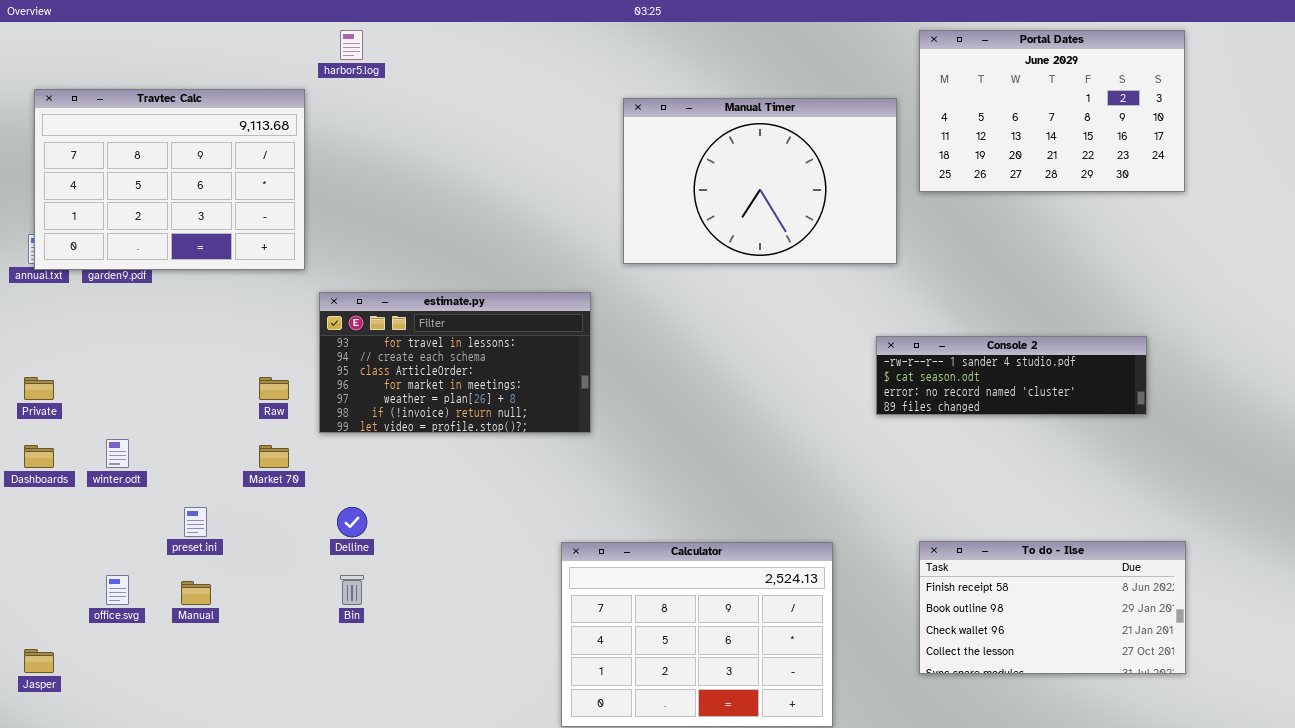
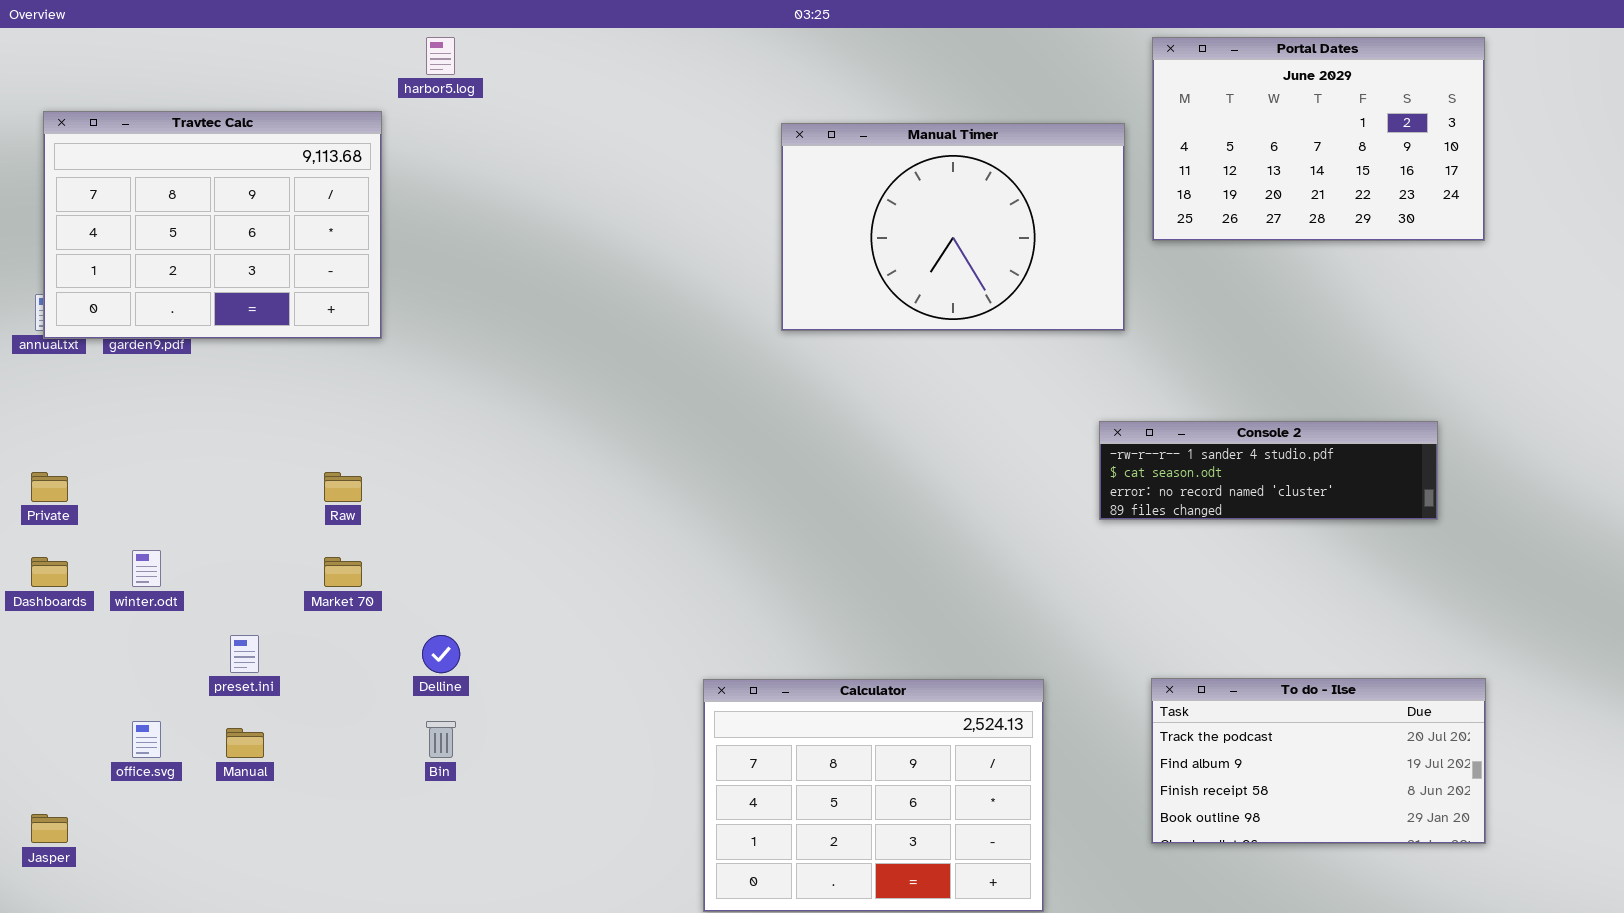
estimate.py: [319,292,591,433] -> none, closed
To do - Ilse: [919,541,1186,674] -> [1151,678,1486,844], scrolled up 2 rows

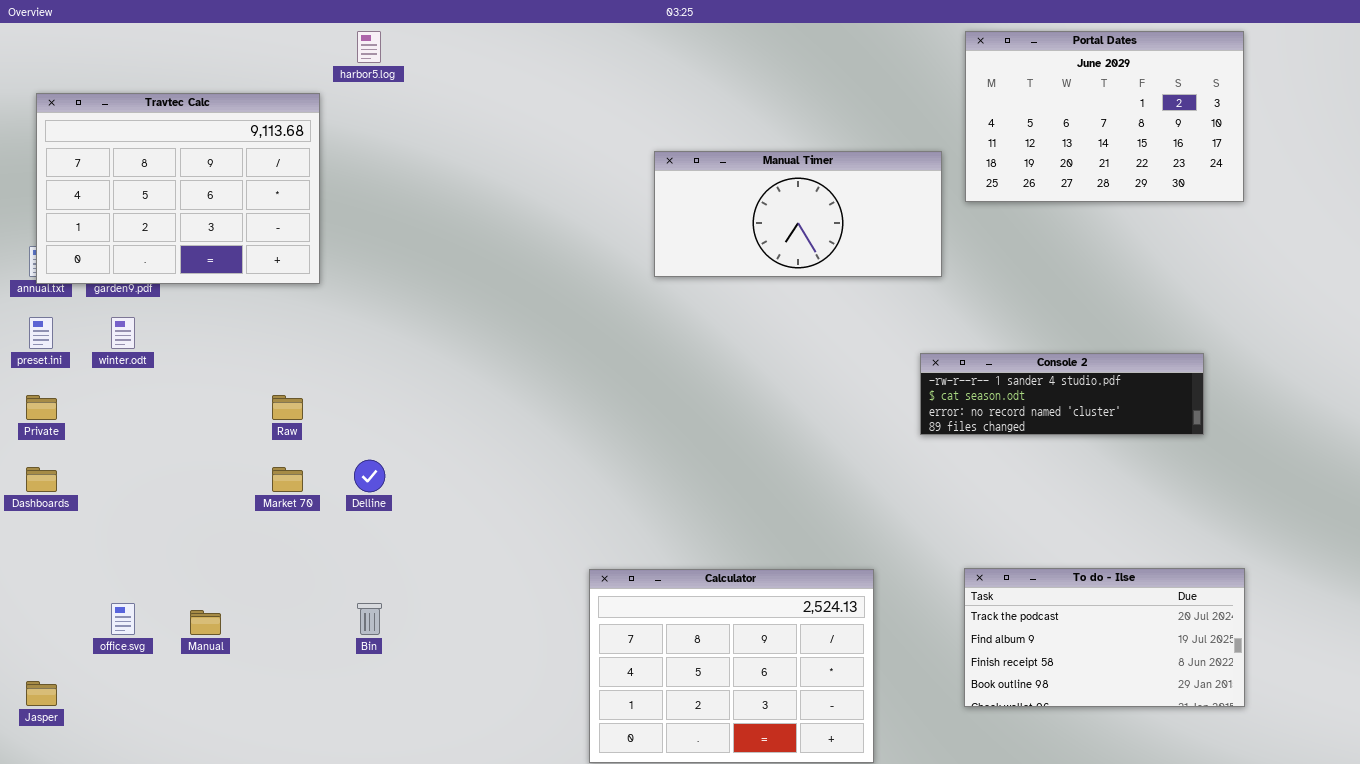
Manual Timer: [781,123,1125,331] -> [654,151,942,277], resized
winter.odt: [132,550,161,587] -> [111,317,135,349], moved
preset.ini: [230,635,259,673] -> [29,317,53,349], moved
Delline: [422,635,460,673] -> [354,460,385,492], moved

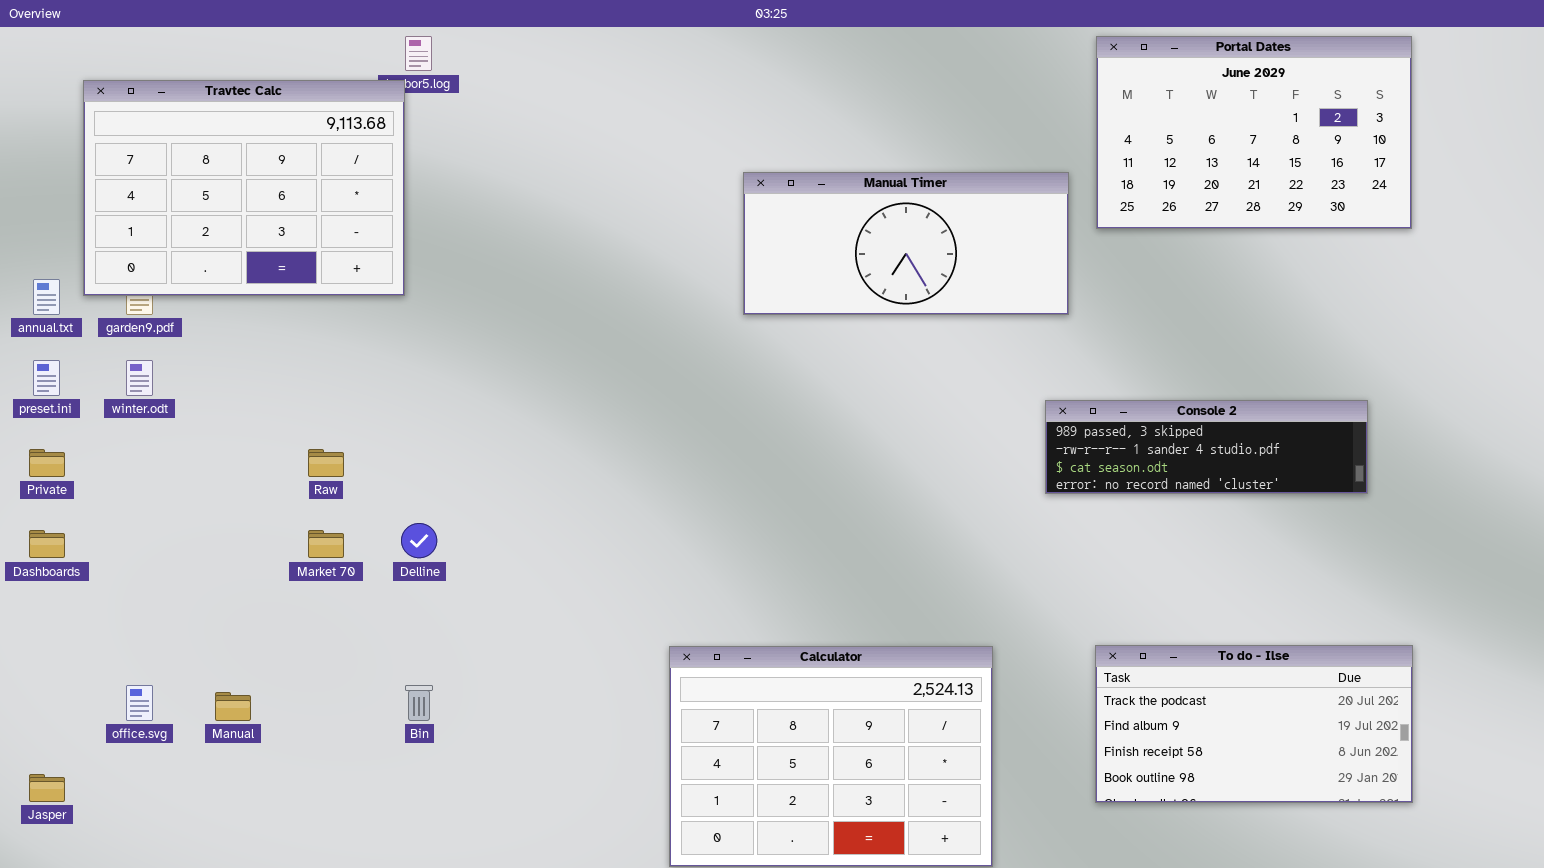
Travtec Calc: [36,93,320,284] -> [83,80,405,296], moved
Console 2: [920,353,1204,435] -> [1045,400,1368,494], scrolled up 1 row

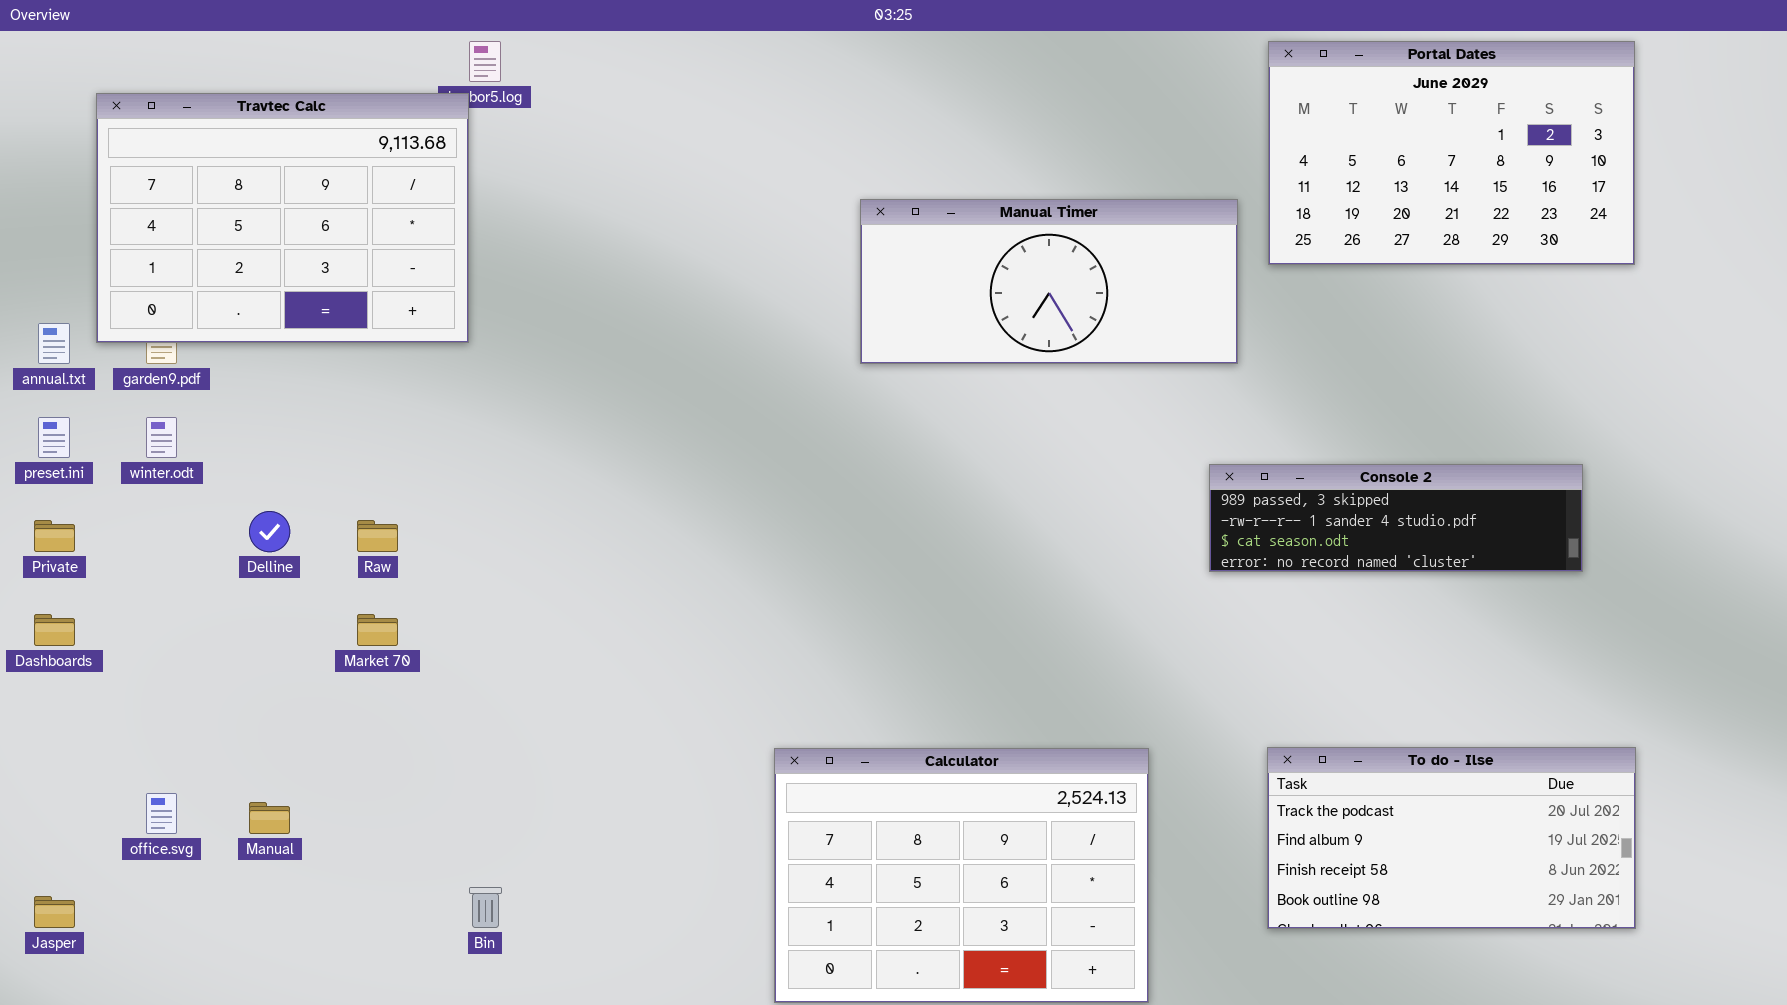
Delline: [401,523,437,558] -> [249,511,290,552], moved
Bin: [405,685,433,721] -> [469,887,502,928], moved

